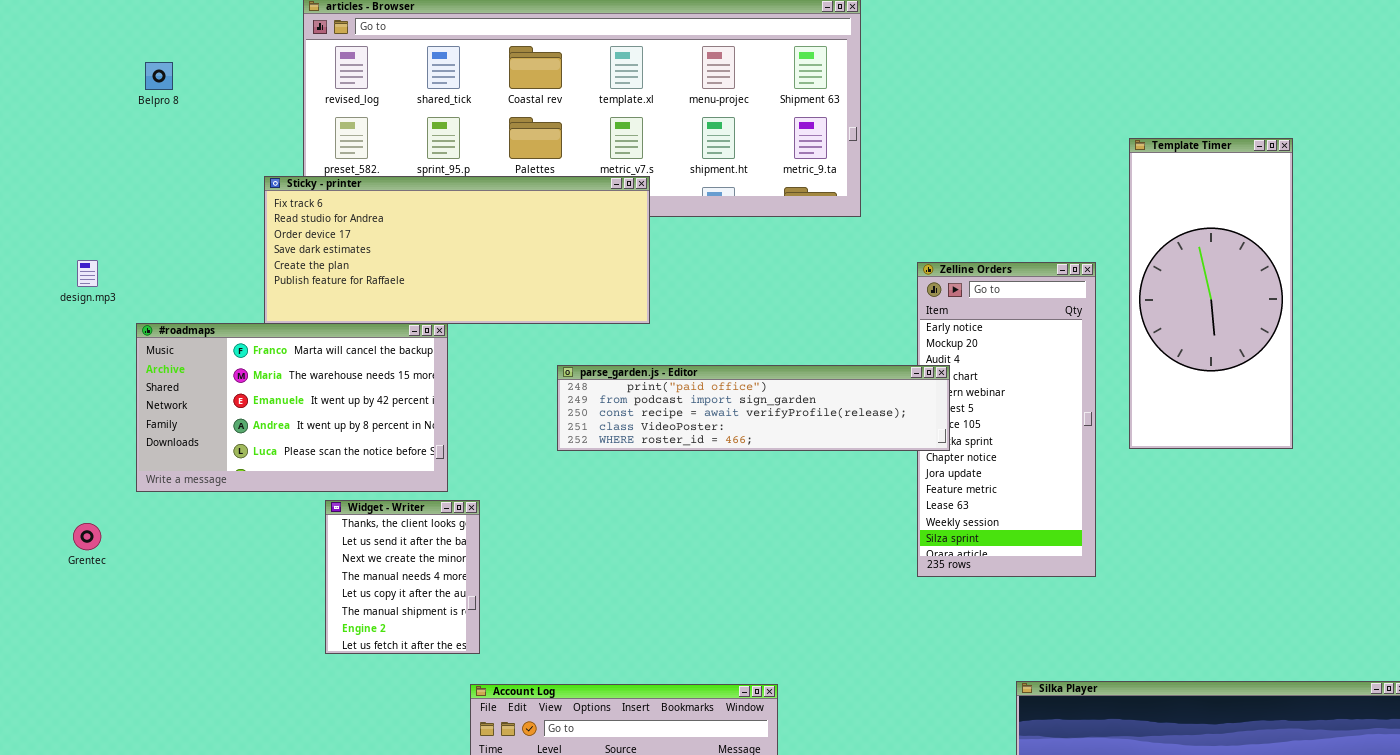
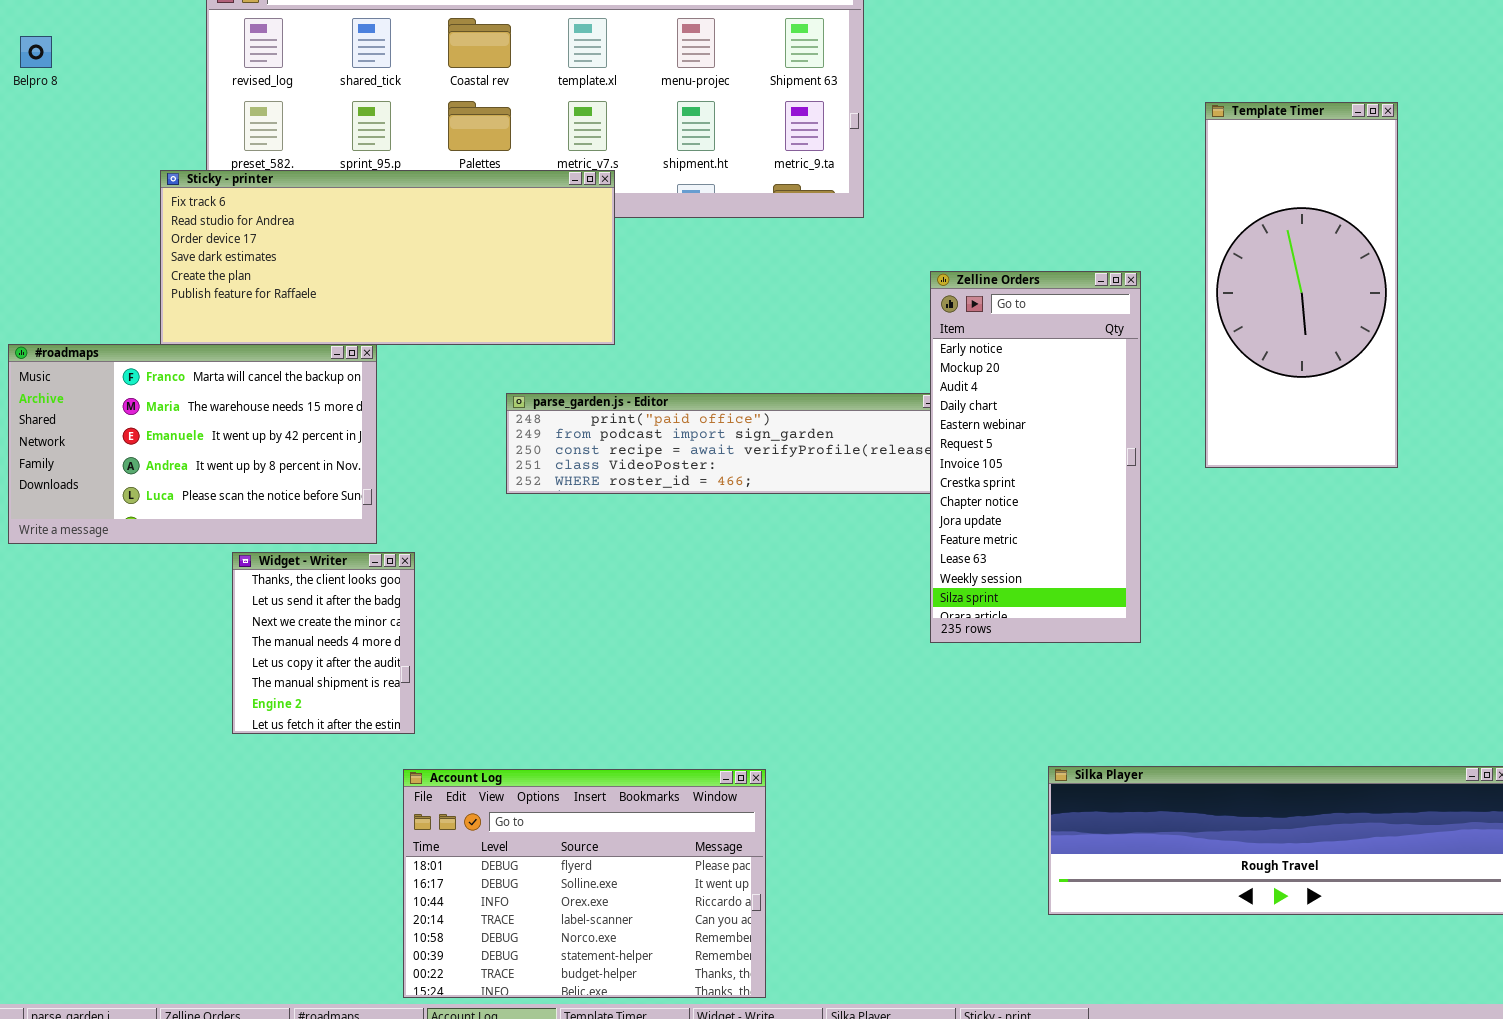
Template Timer: [1129,138,1293,449] -> [1205,102,1398,468], moved
Zelline Orders: [917,262,1096,577] -> [930,271,1141,643], raised

